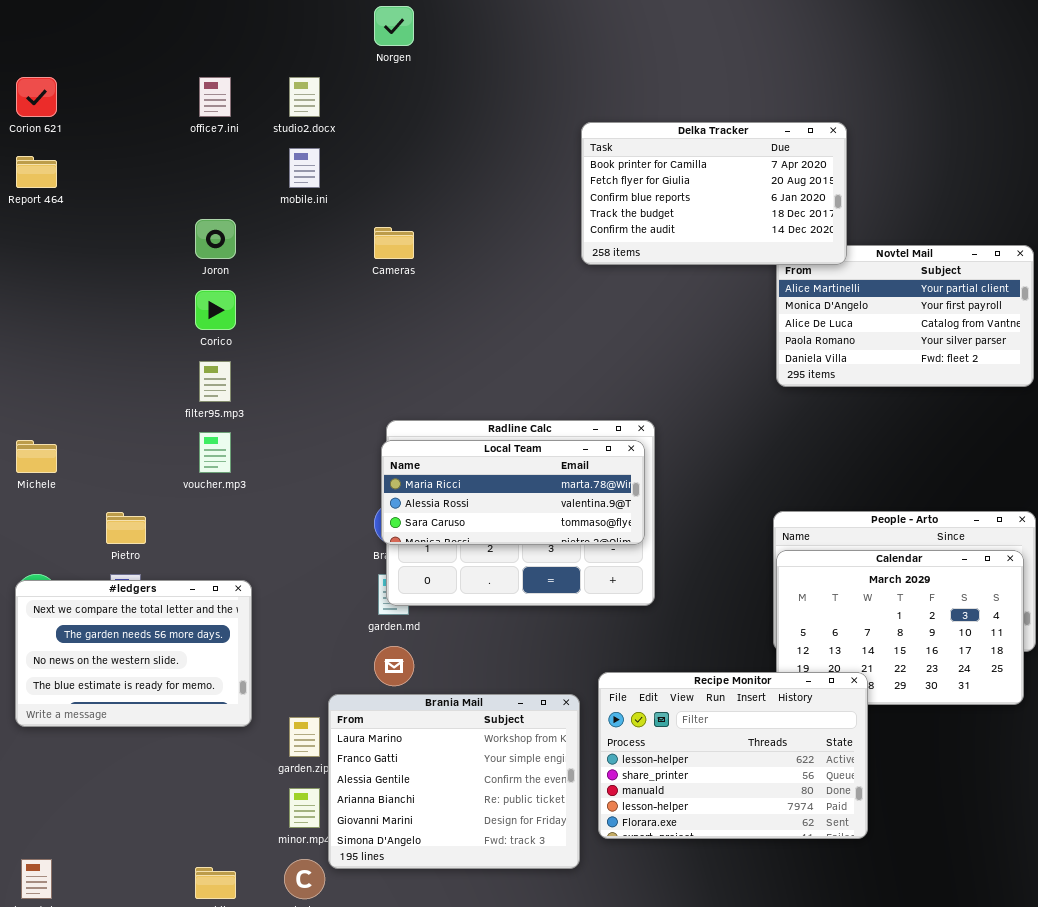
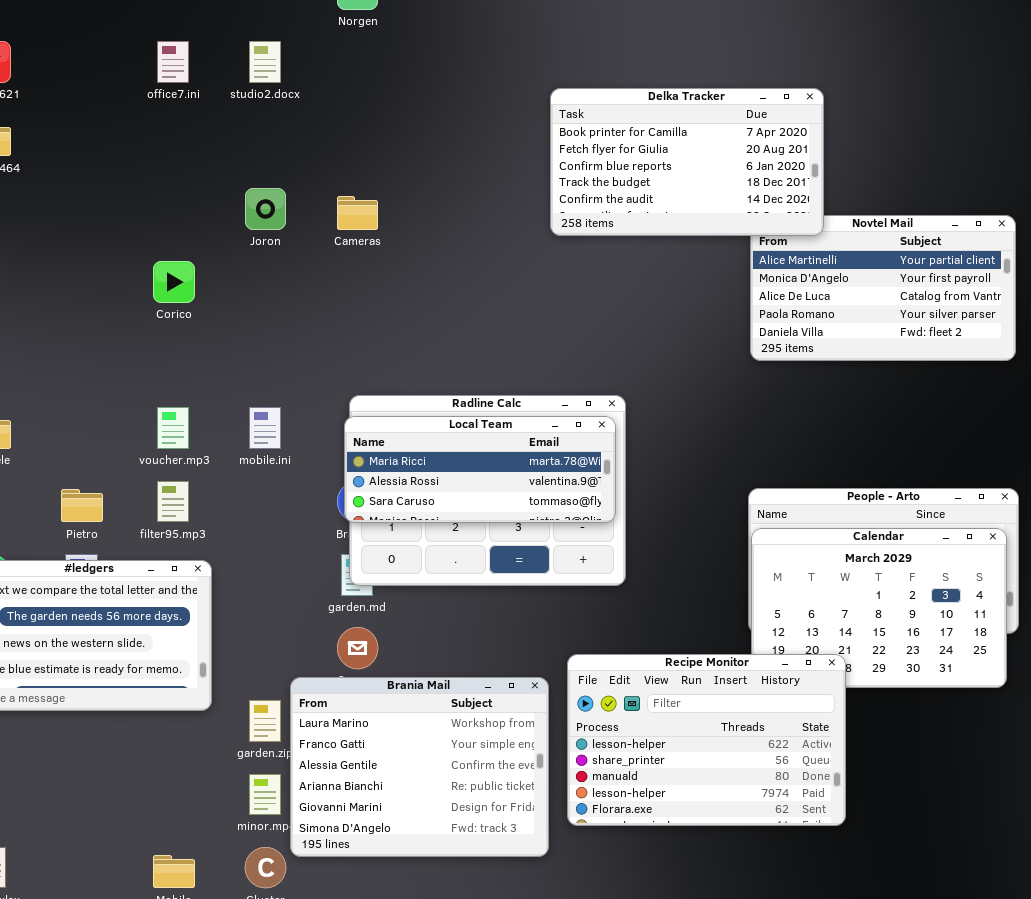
mobile.ini: [289,148,320,188] -> [249,407,281,449], moved
Joron: [195,219,236,259] -> [245,188,286,230], moved
filter95.mp3: [199,361,231,402] -> [157,481,189,522], moved

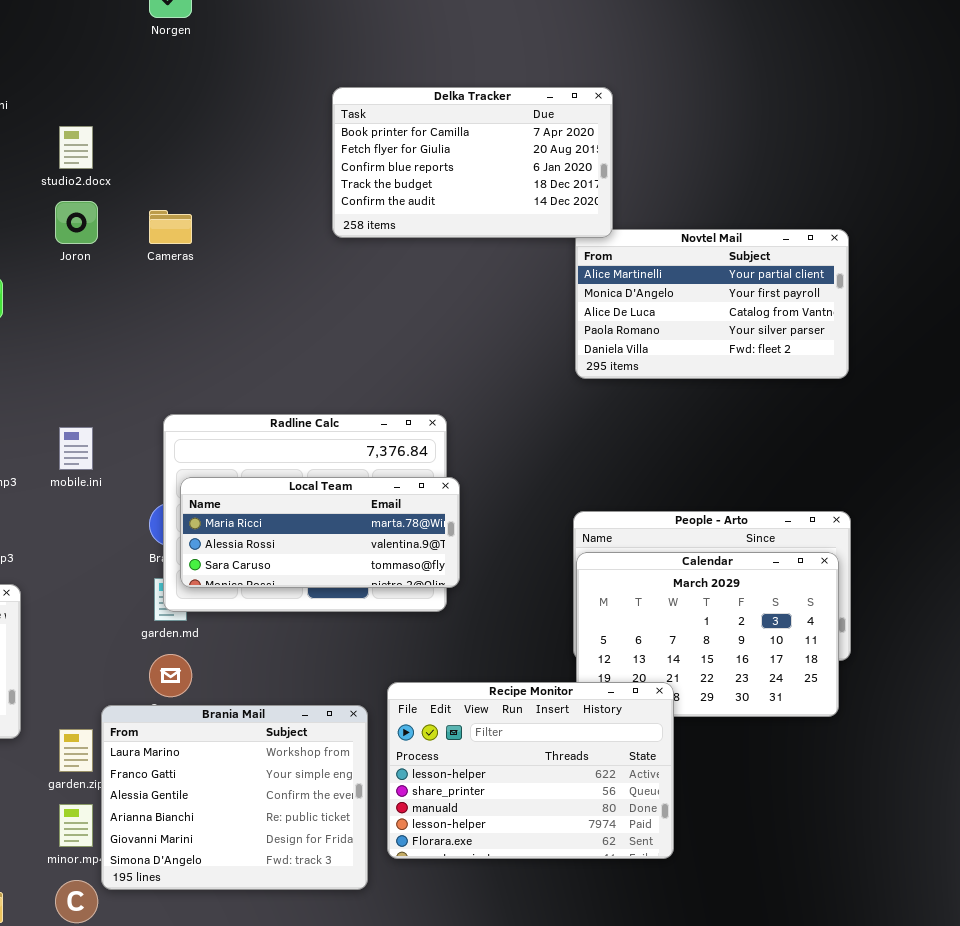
studio2.docx: [249,41,281,83] -> [59,126,93,169], moved
Delka Tracker: [550,88,824,236] -> [332,87,613,238], moved
Local Team: [344,416,616,523] -> [180,477,460,588], moved

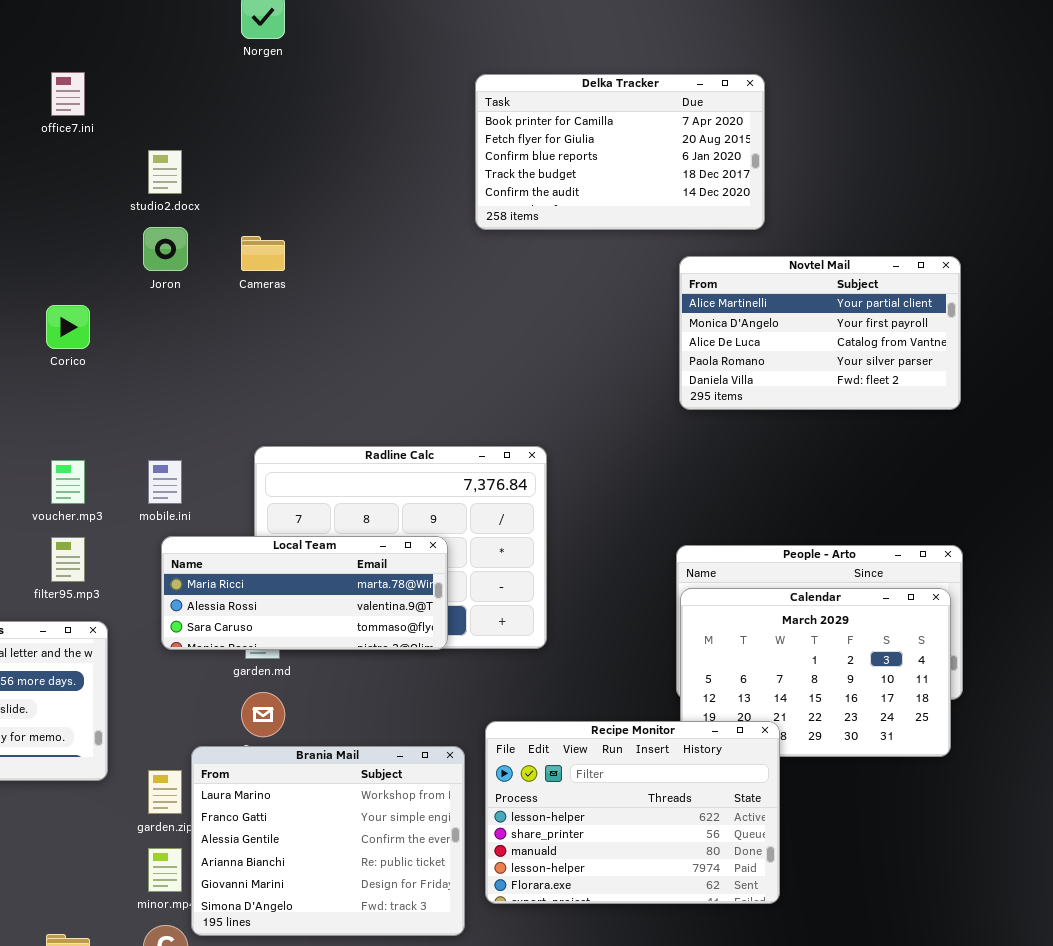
Delka Tracker: [332,87,613,238] -> [475,74,765,230], moved
Local Team: [180,477,460,588] -> [161,536,448,650], moved

